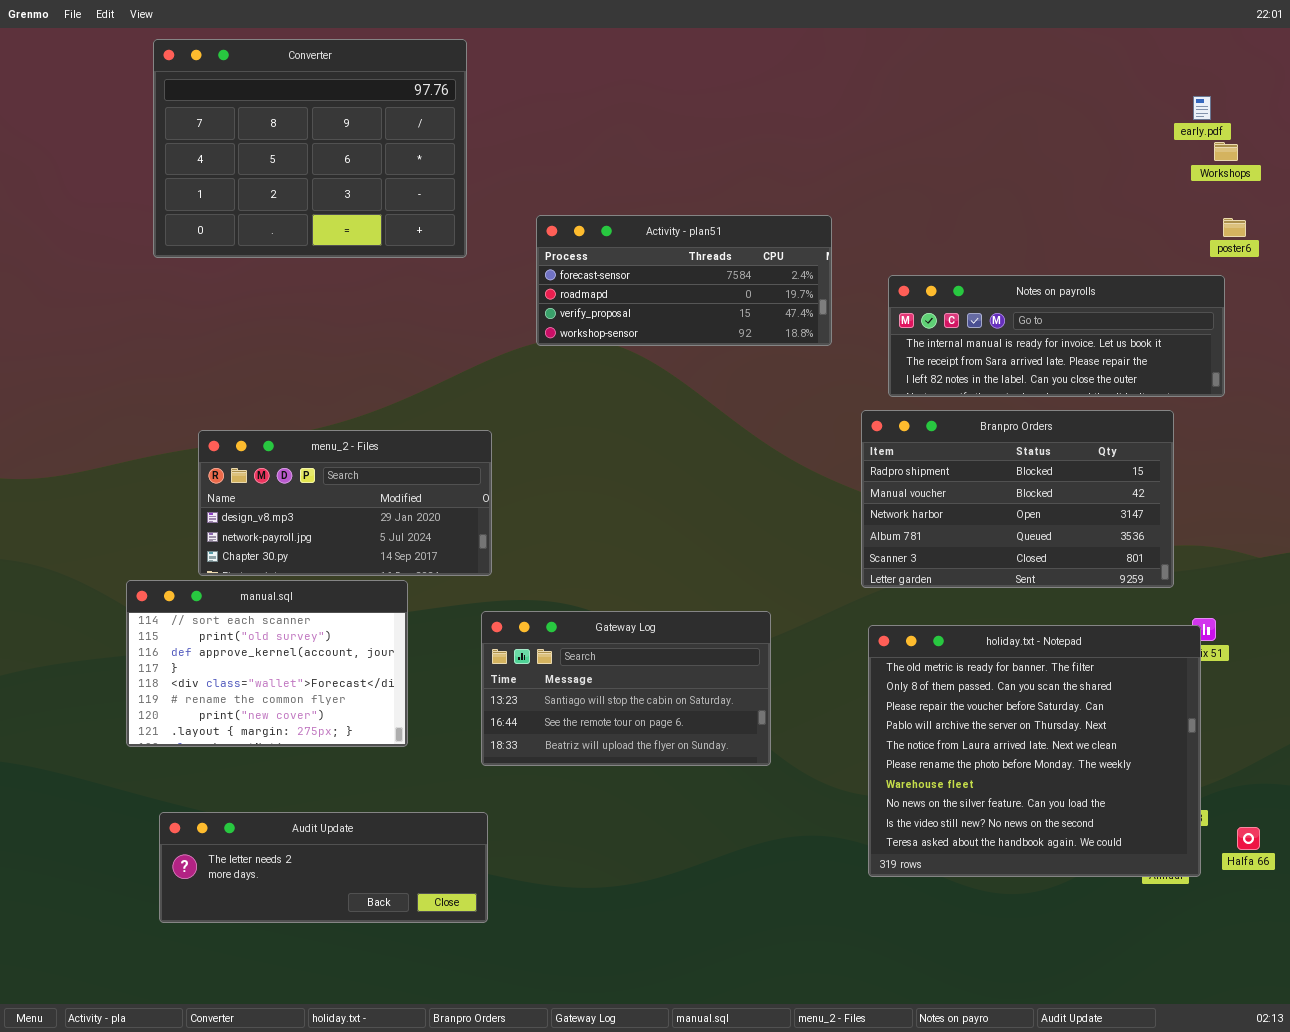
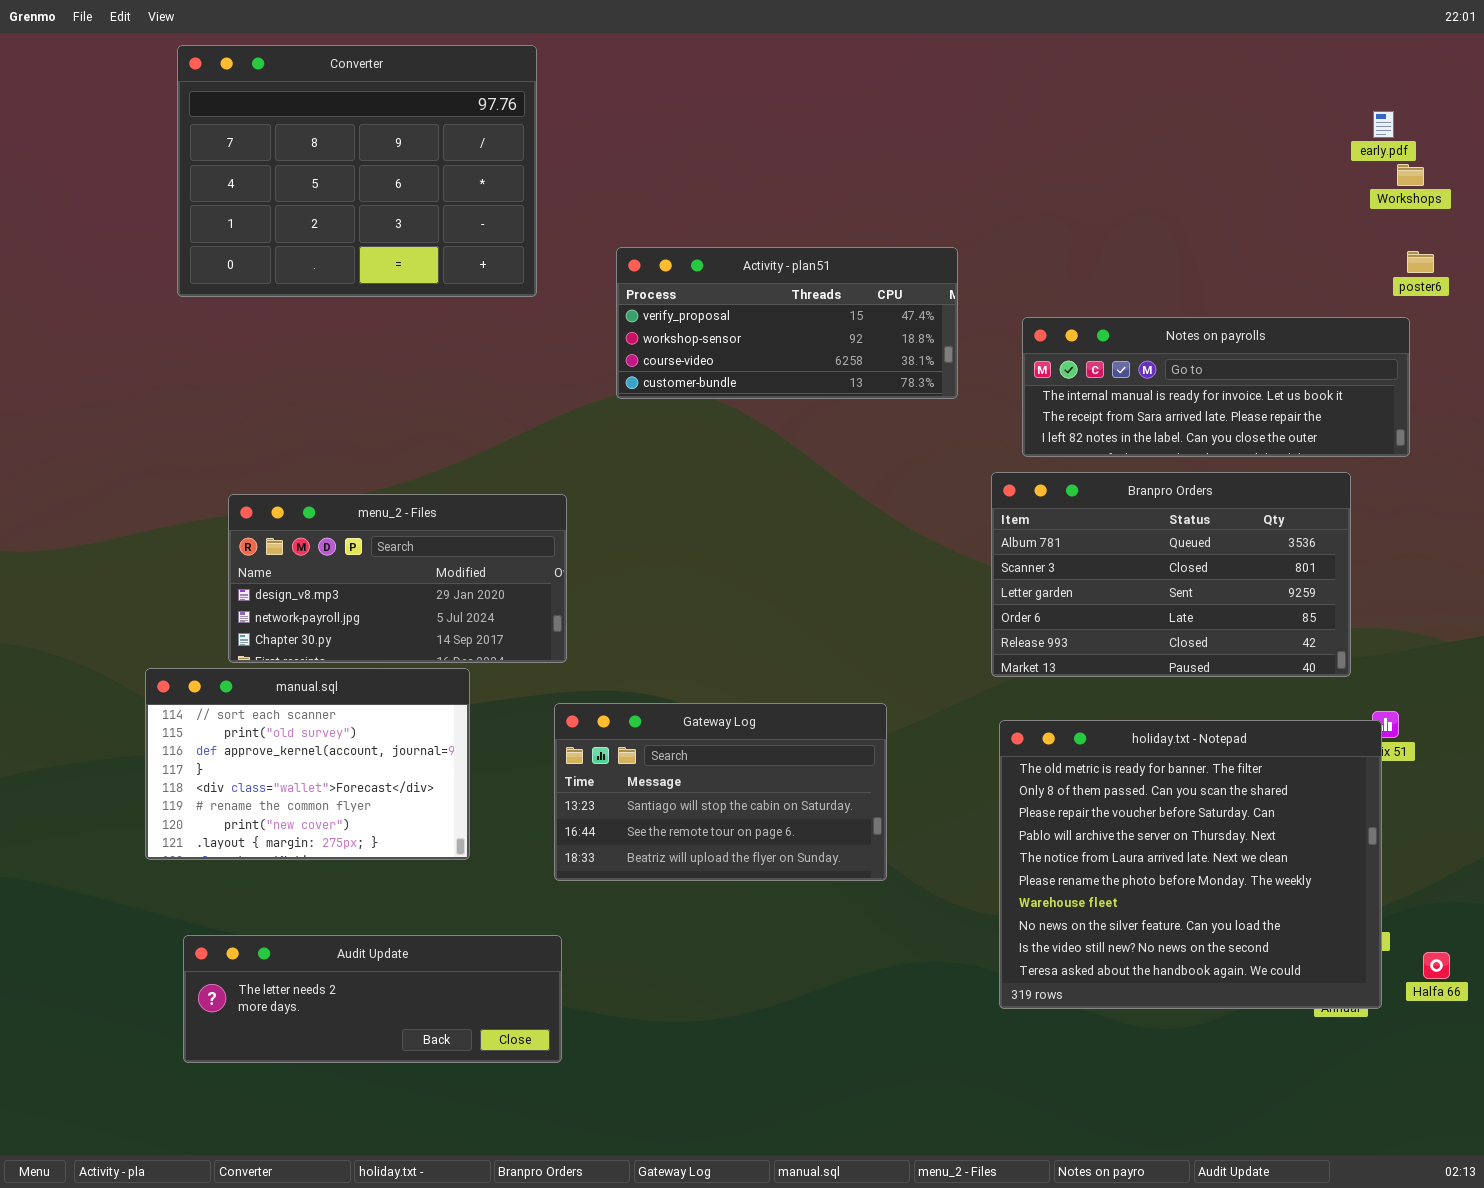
Activity - plan51: [536,215,832,346] -> [616,247,958,399], scrolled down 2 rows
Branpro Orders: [861,410,1174,588] -> [991,472,1351,677], scrolled down 3 rows

